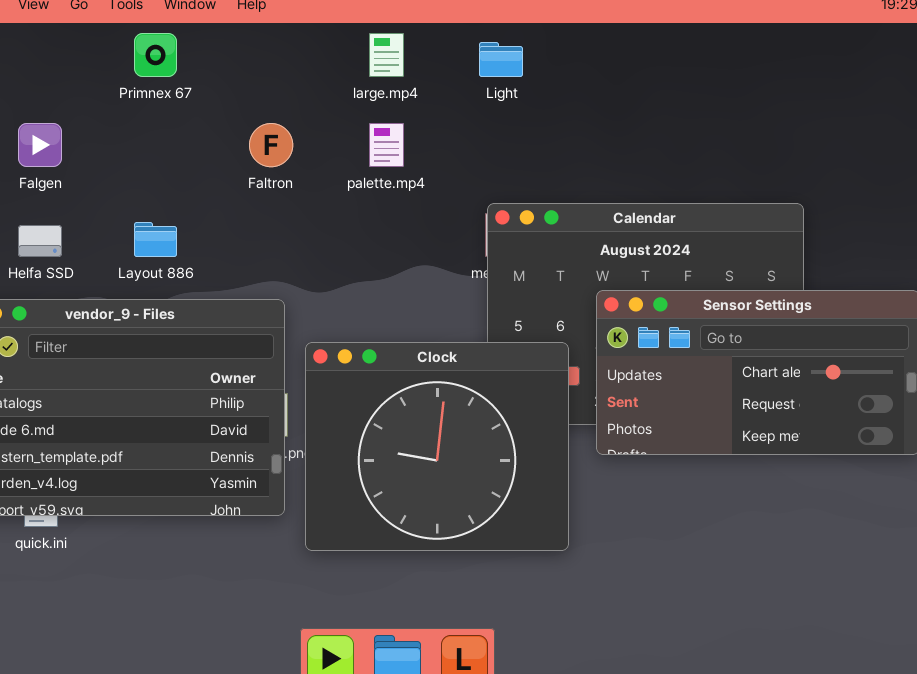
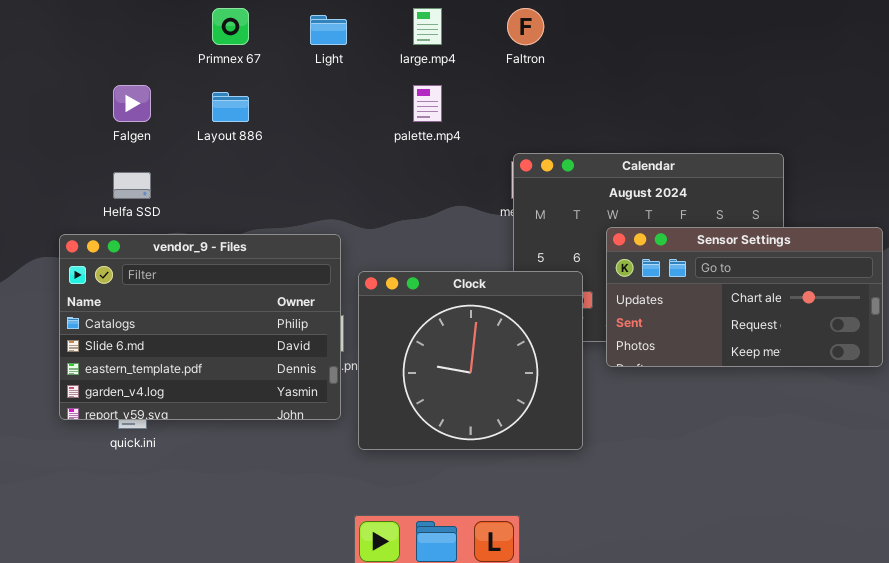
Light: [479,42,523,77] -> [310,15,347,45], moved
Faltron: [249,123,293,167] -> [507,8,544,45], moved
Layout 886: [134,222,177,257] -> [212,92,249,122], moved

